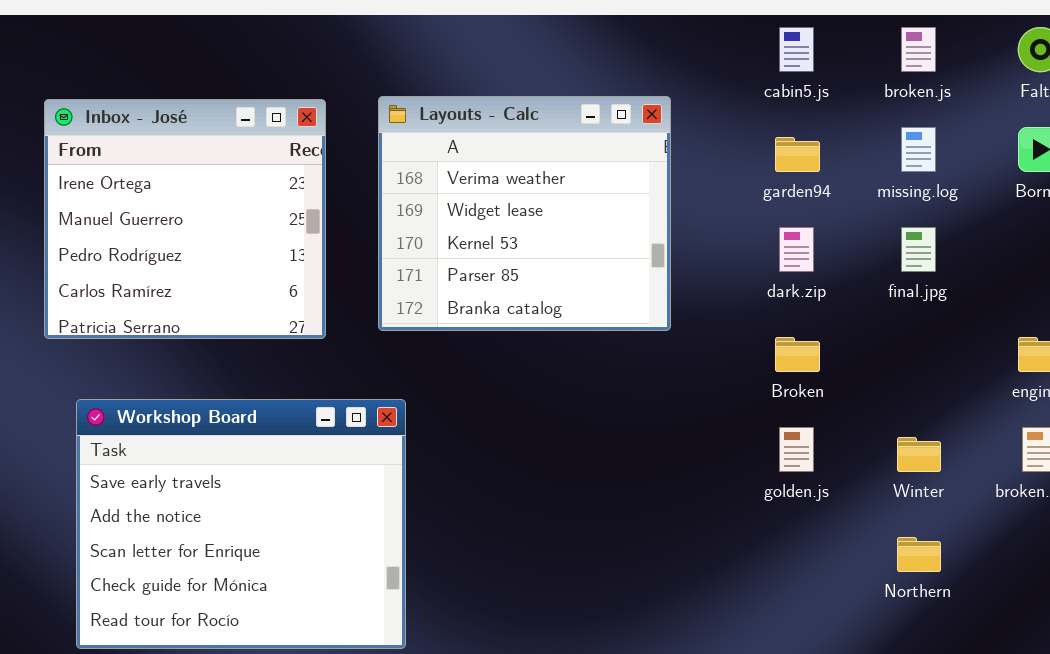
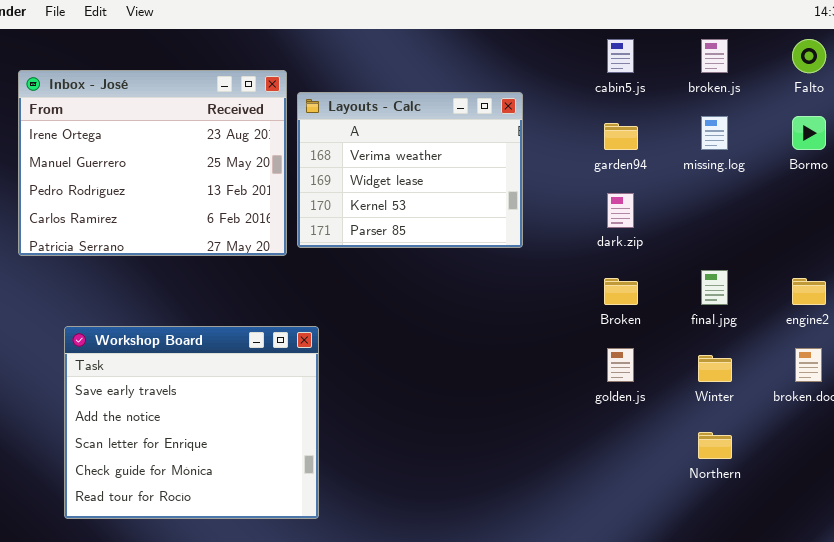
Layouts - Calc: [378,96,671,331] -> [297,92,523,248], resized
Inbox - José: [44,99,326,339] -> [18,70,287,256], moved, resized
final.jpg: [901,227,936,272] -> [701,270,728,305], moved

